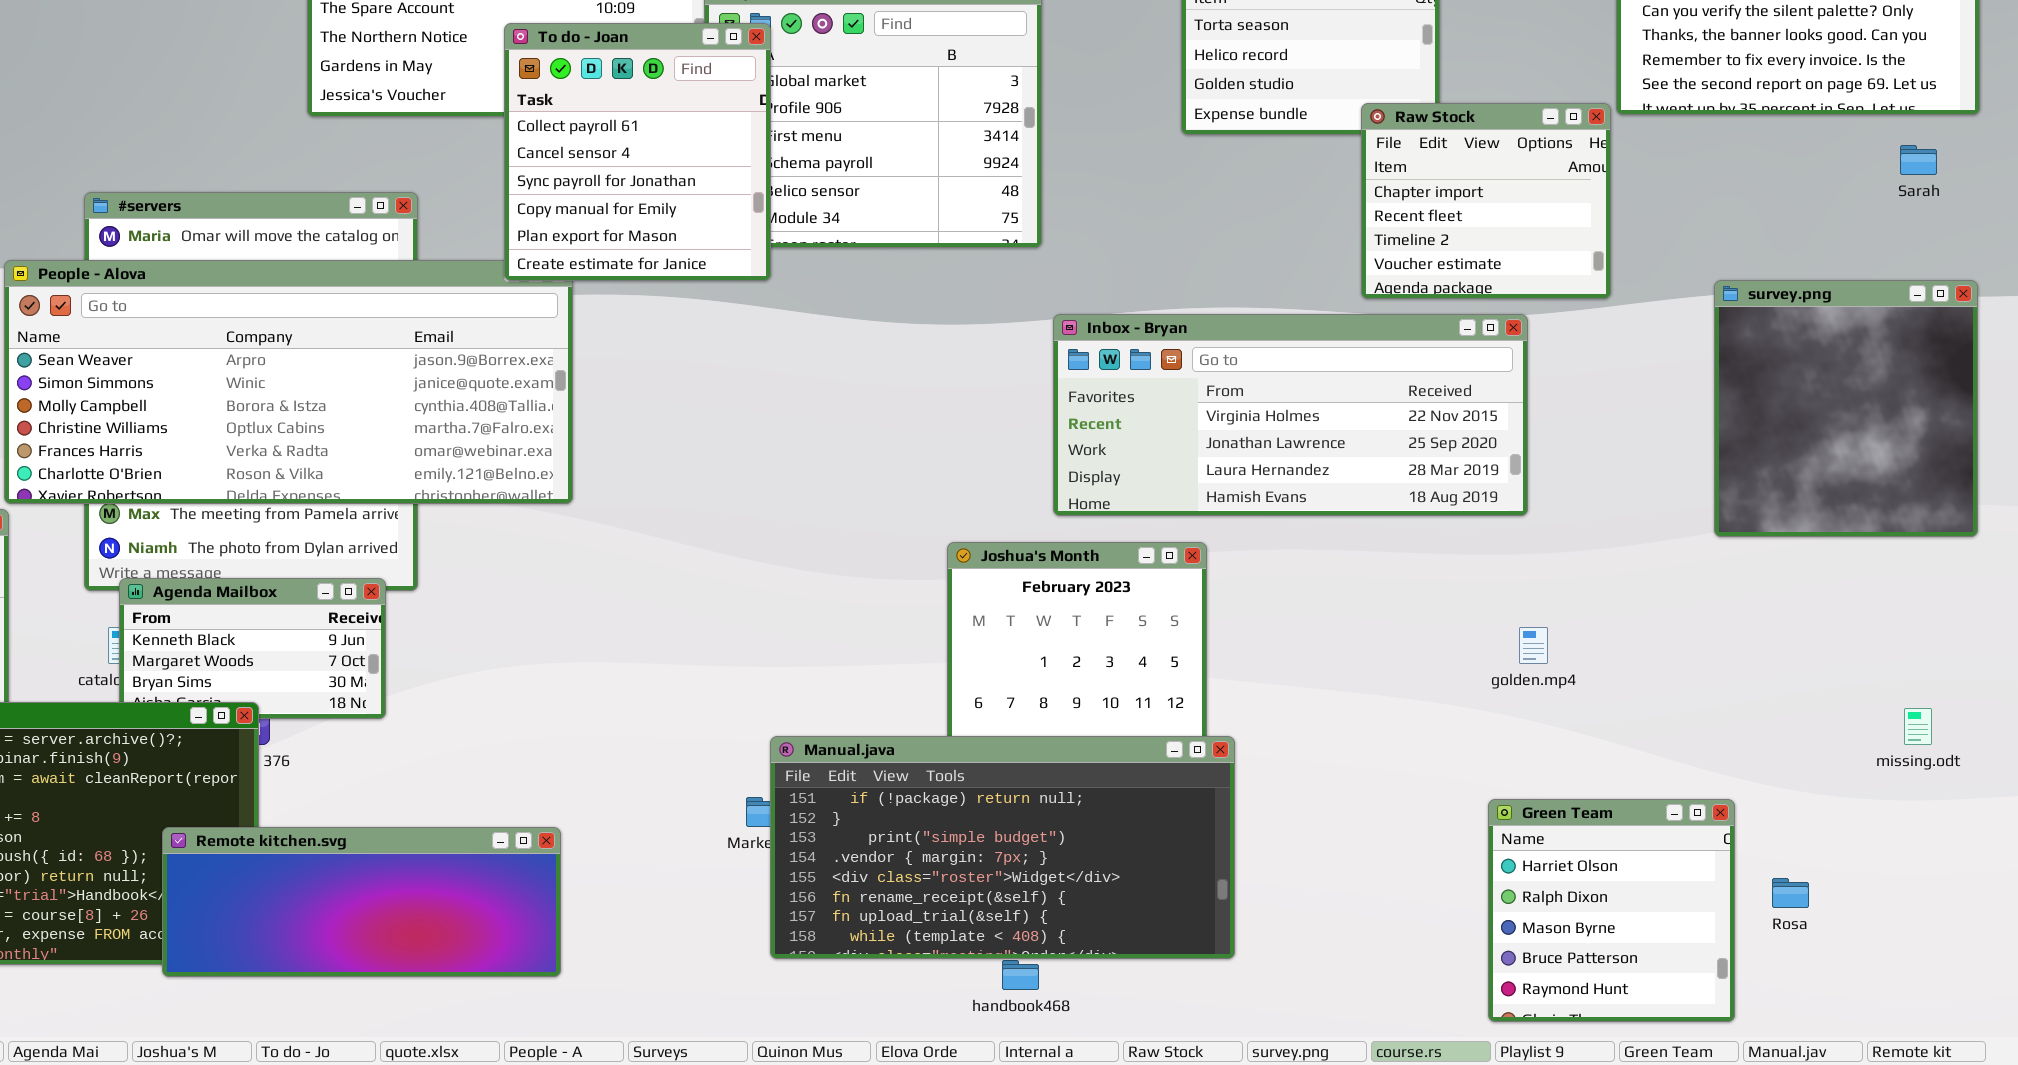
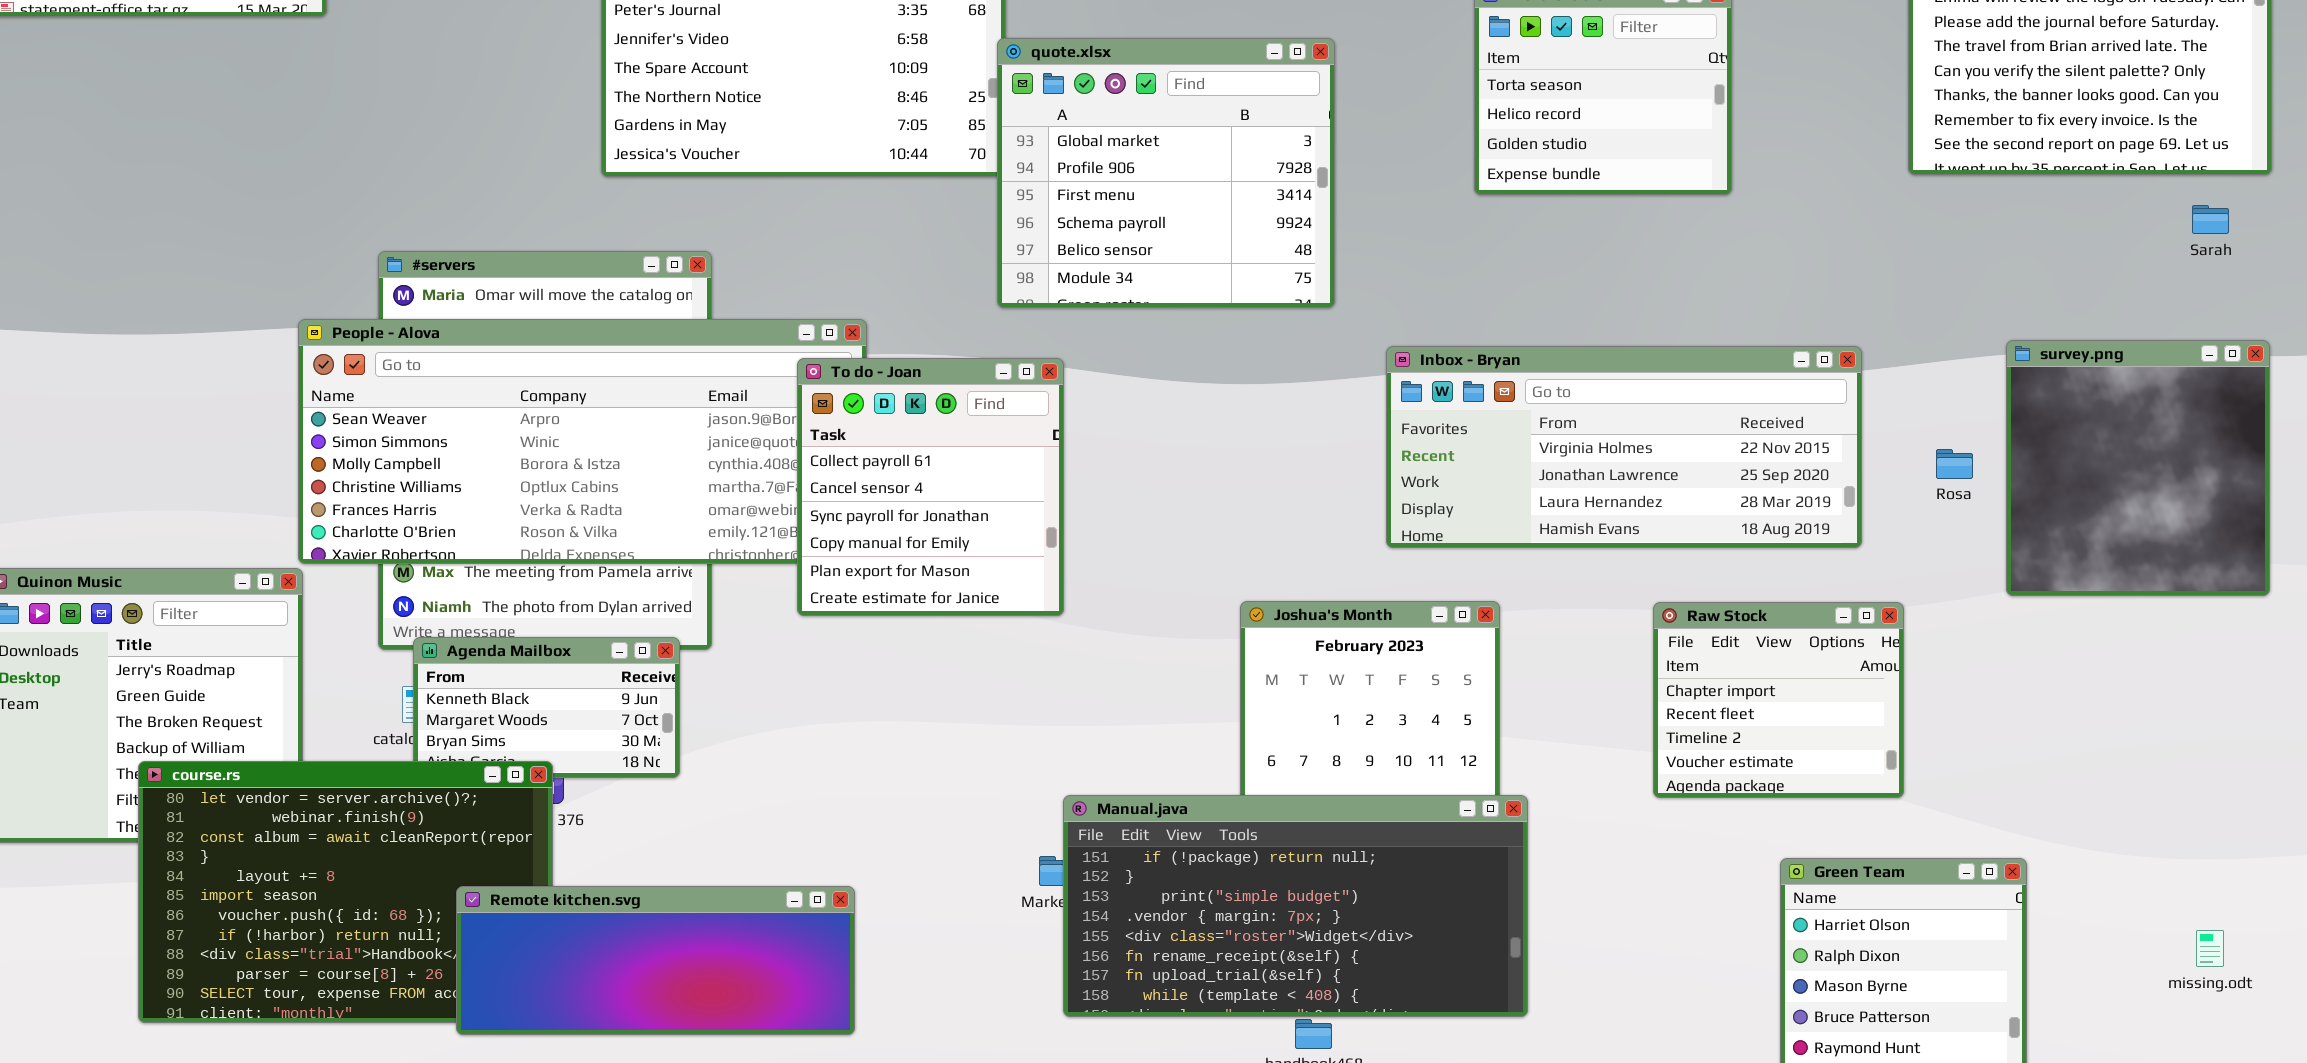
To do - Joan: [504,23,771,281] -> [797,358,1064,616], moved
Raw Stock: [1361,103,1611,299] -> [1653,602,1904,798], moved
Inbox - Bryan: [1053,314,1528,516] -> [1386,346,1862,548], moved
missing.odt: [1904,708,1932,745] -> [2196,930,2224,967], moved
Rosa: [1772,878,1809,908] -> [1936,449,1973,479], moved

